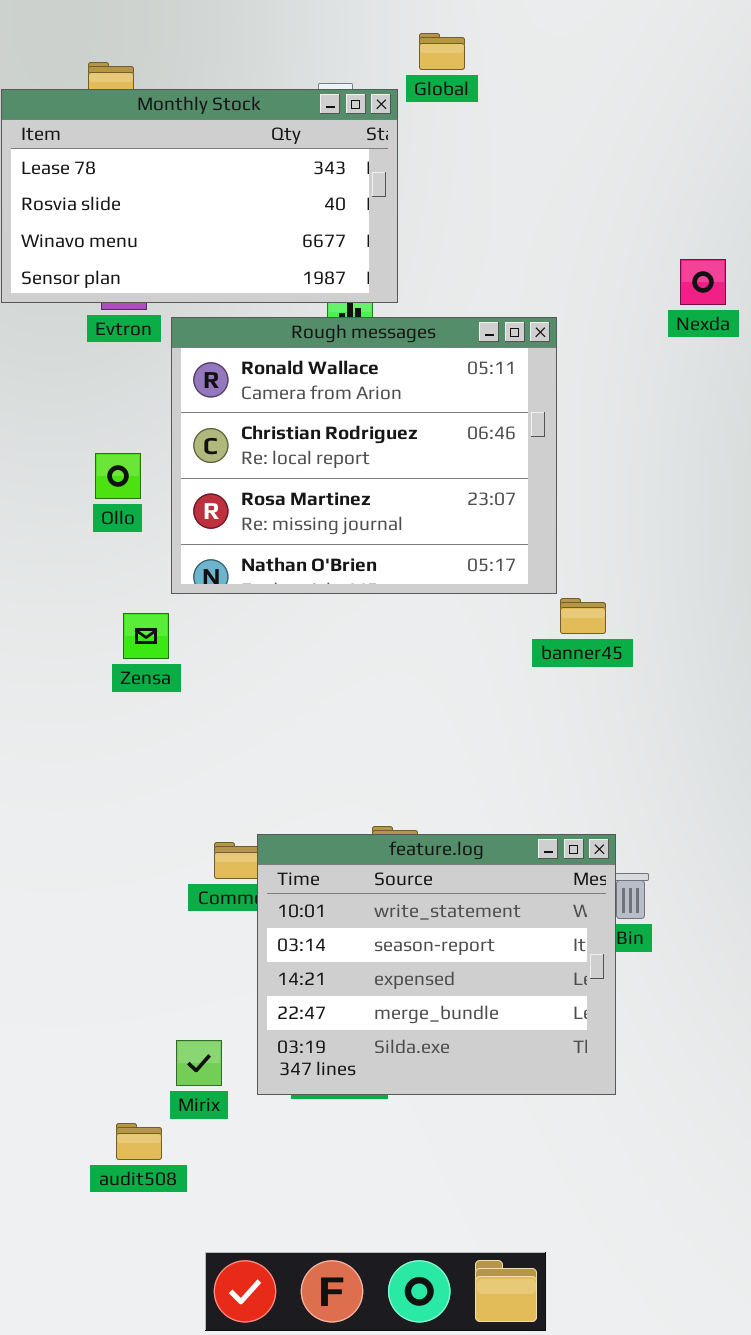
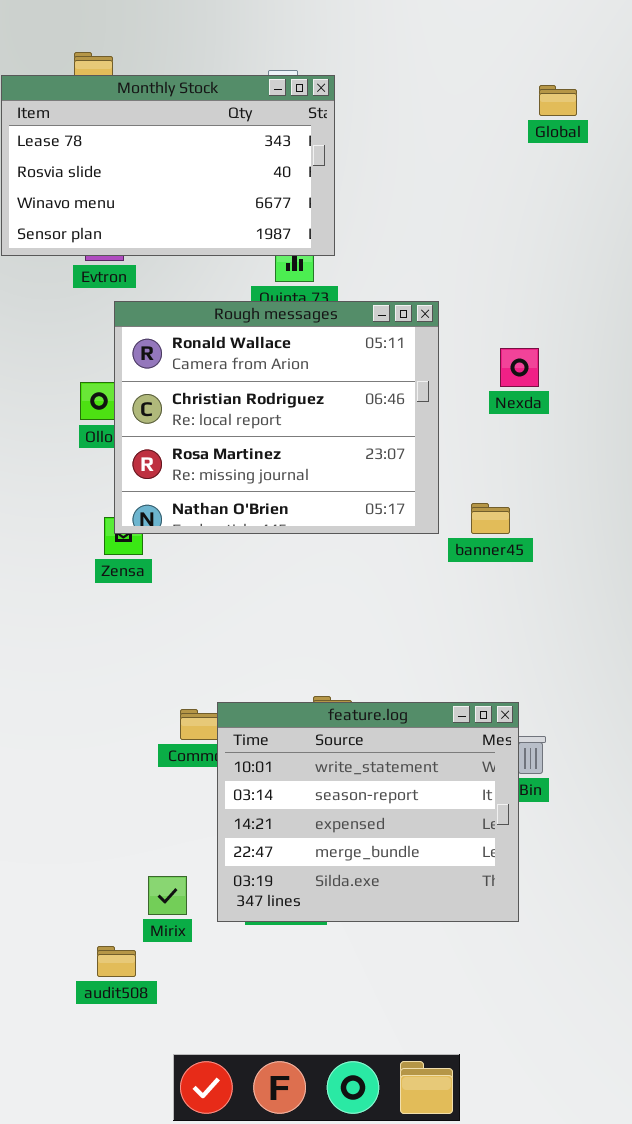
Global: [419,33,465,70] -> [539,85,577,116], moved
Nexda: [680,259,726,305] -> [500,348,539,387], moved
Rough messages: [171,317,557,594] -> [114,301,439,534], moved

